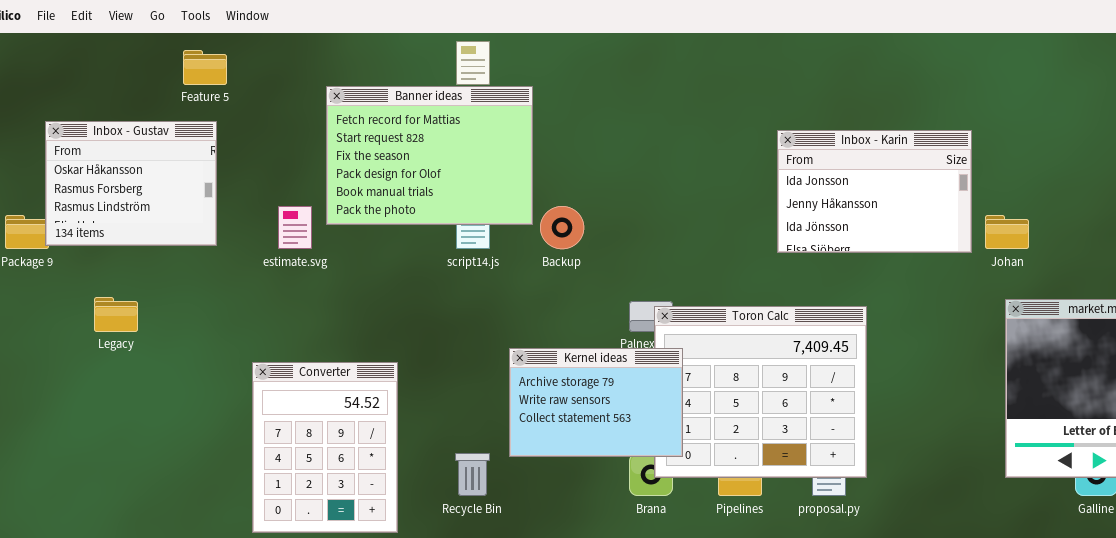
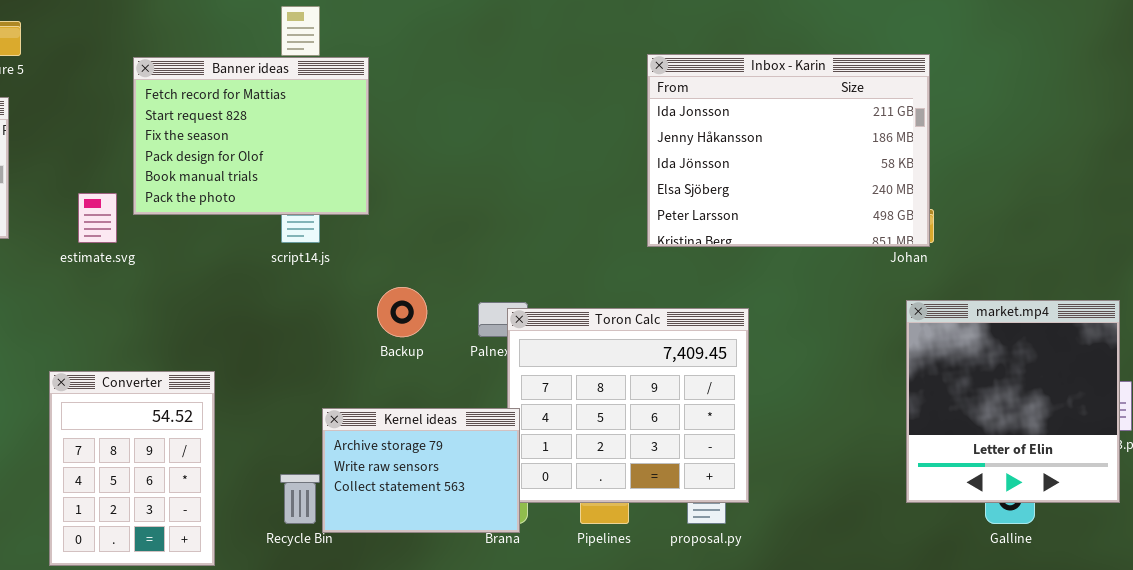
Inbox - Karin: [777,130,972,253] -> [647,54,930,247], resized
Backup: [540,206,584,249] -> [377,287,427,337], moved
Kernel ideas: [509,348,683,457] -> [322,408,520,533], moved

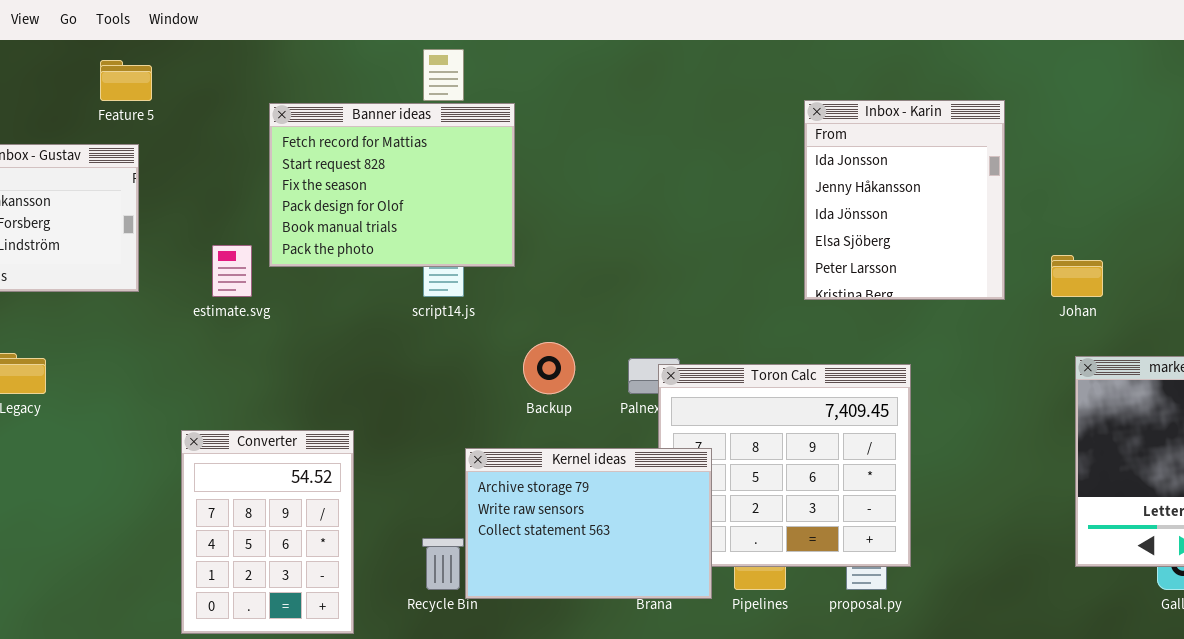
Inbox - Karin: [647,54,930,247] -> [804,100,1005,300], resized
Kernel ideas: [322,408,520,533] -> [465,448,712,599], resized

